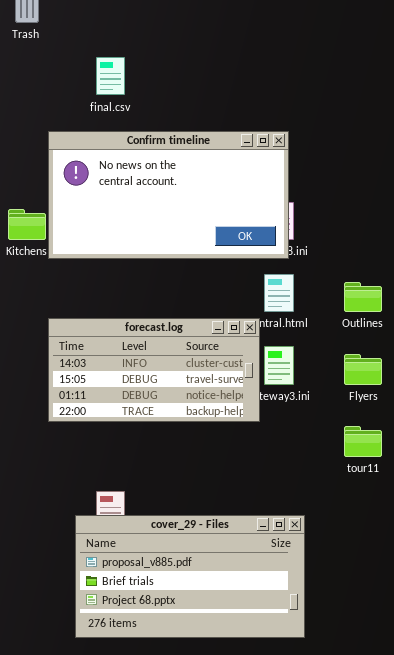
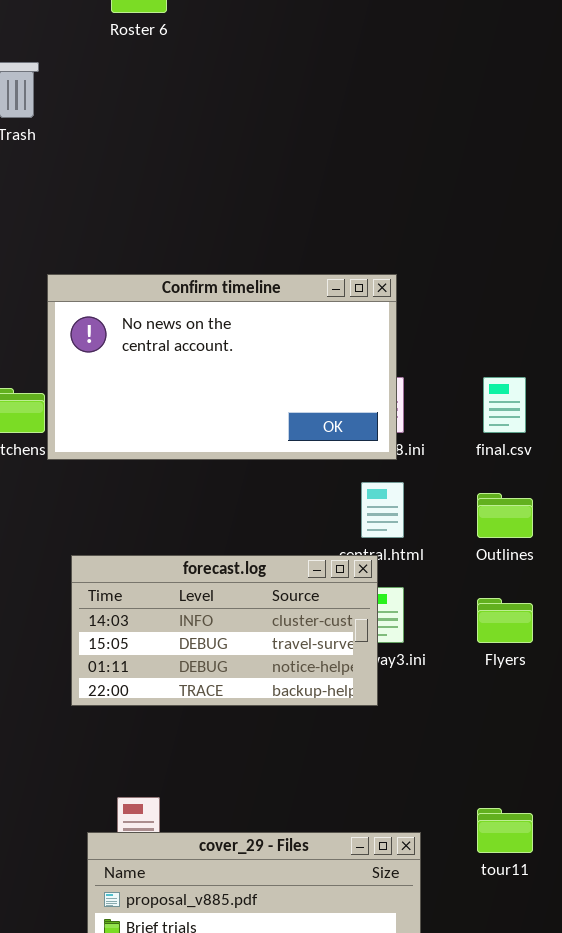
final.csv: [96,57,125,95] -> [483,377,526,433], moved
forecast.log: [48,318,260,422] -> [71,555,378,706], moved
tour11: [344,426,382,457] -> [477,808,533,853], moved

